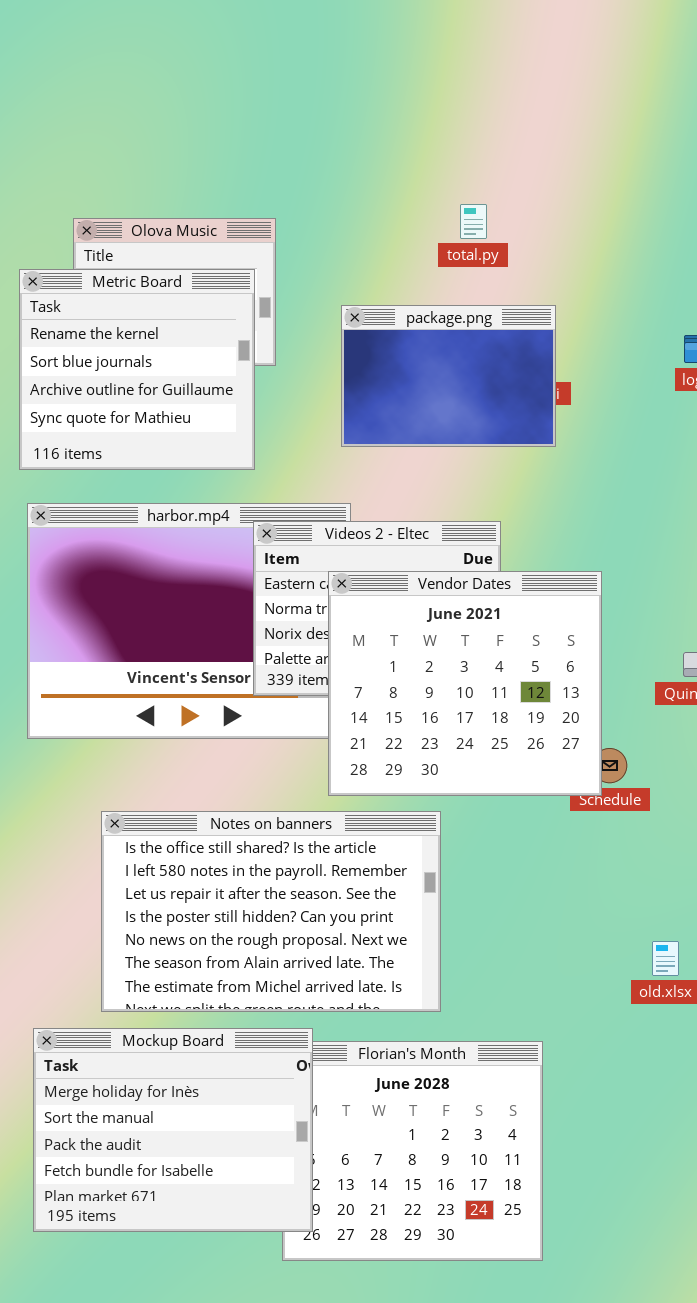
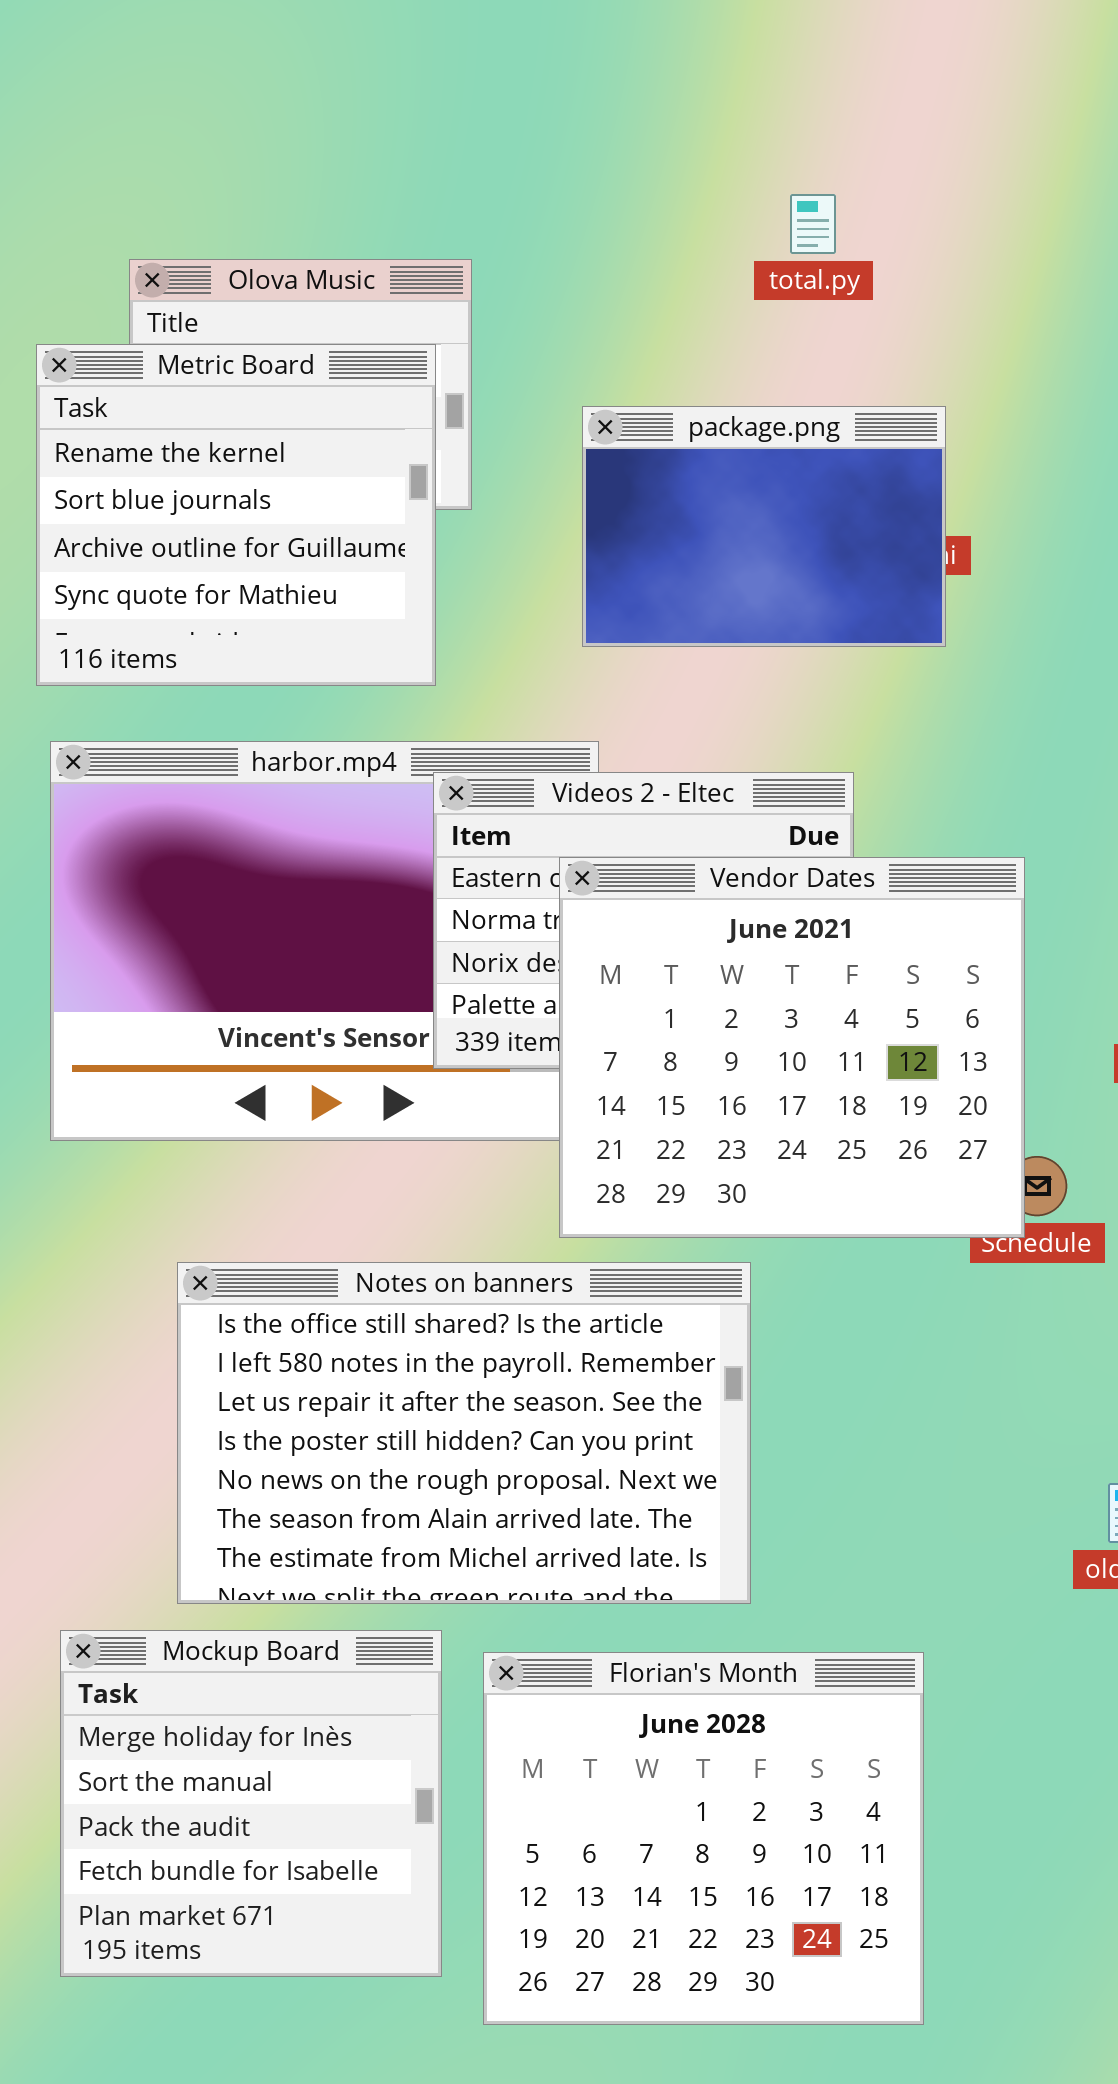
total.py: [460,204,487,239] -> [790,194,836,254], moved
Mockup Board: [33,1028,313,1232] -> [60,1630,442,1977], resized

